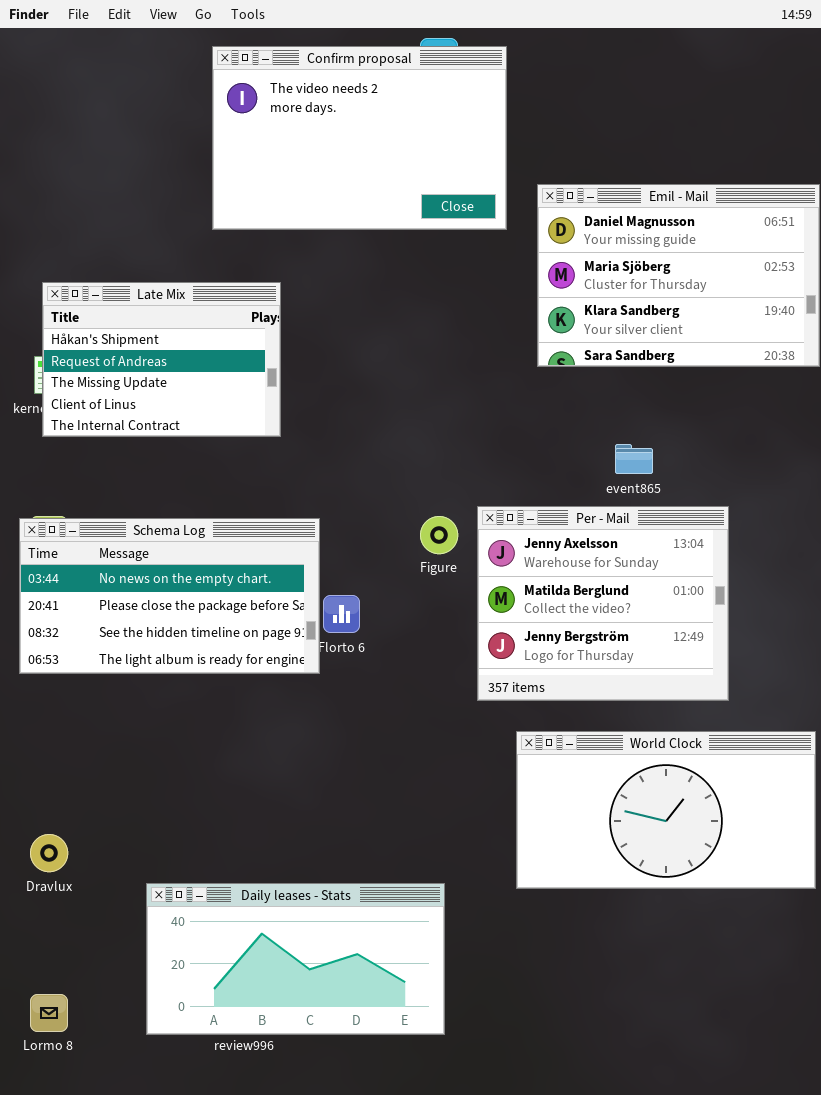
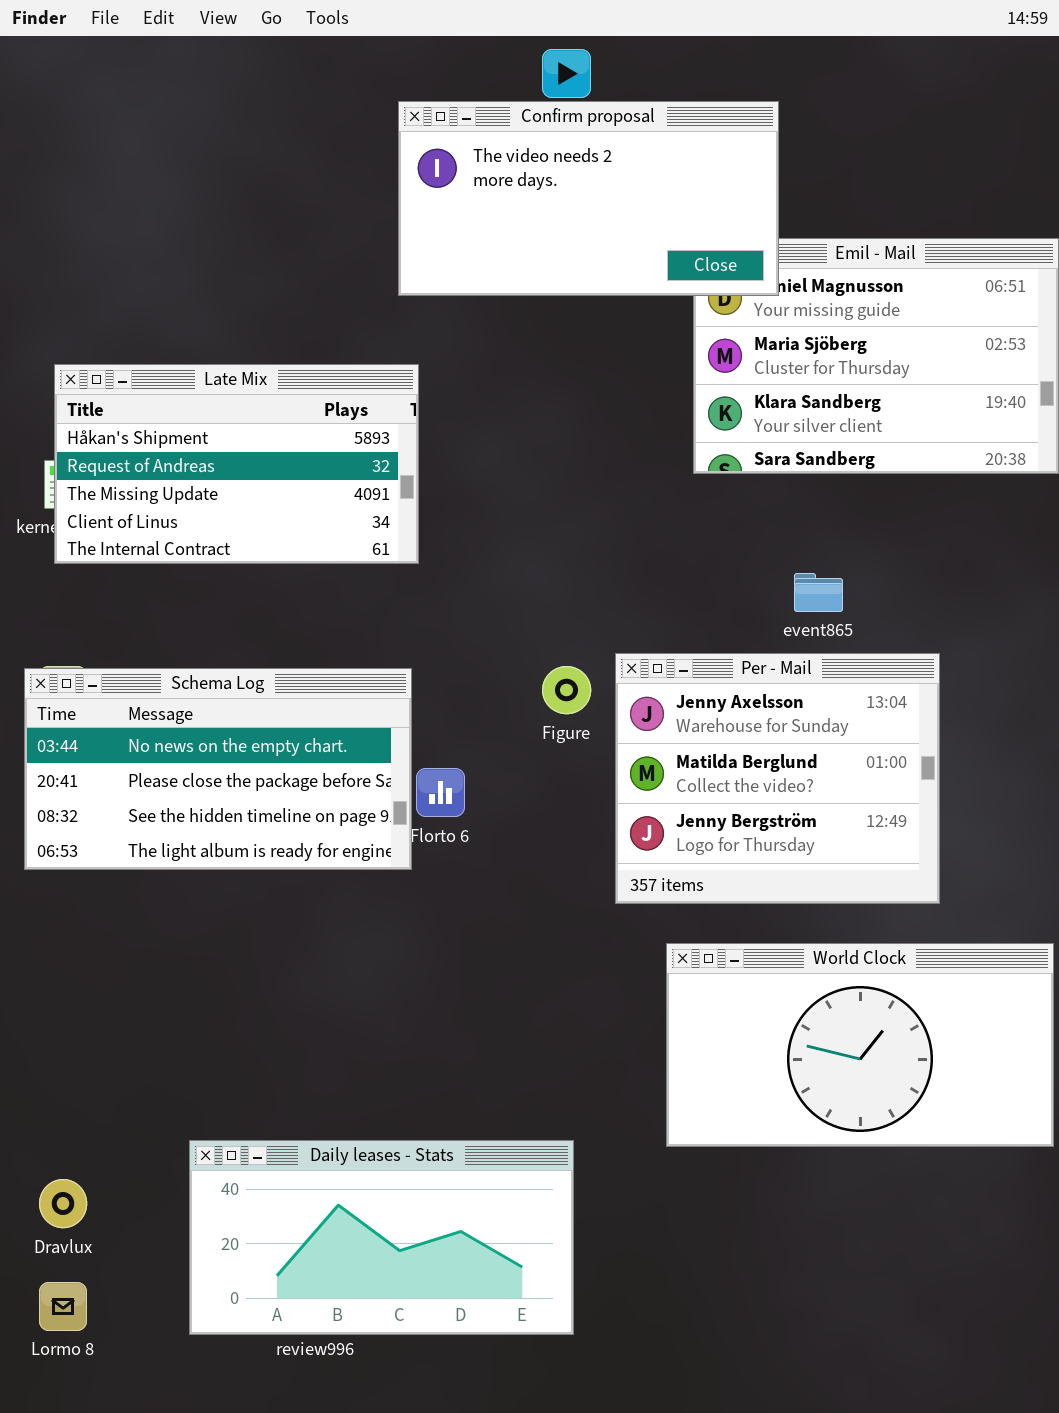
Confirm proposal: [212,46,507,230] -> [398,101,779,296], moved, resized
Late Mix: [42,282,281,437] -> [54,364,419,564], resized
Dravlux: [30,834,68,872] -> [39,1179,87,1228], moved

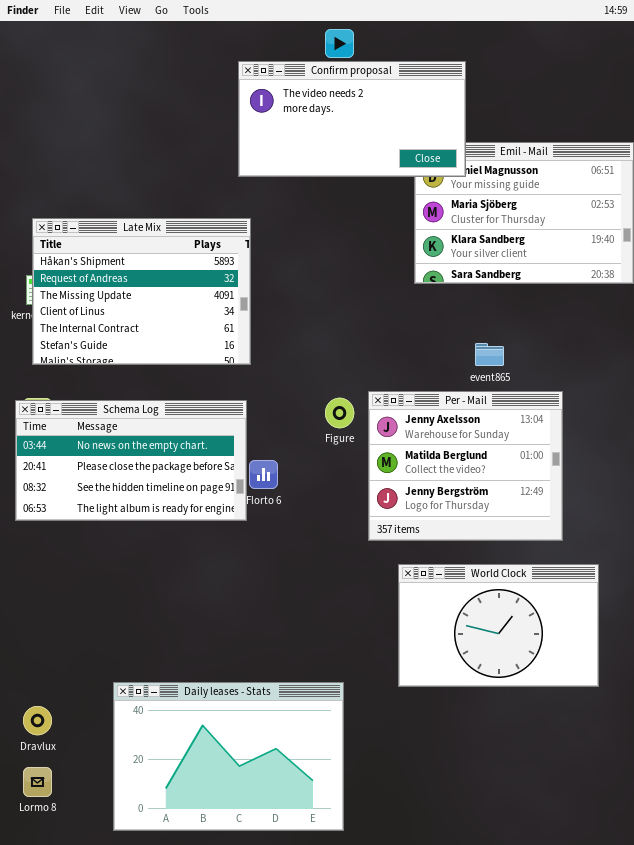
Late Mix: [54,364,419,564] -> [32,218,251,365], resized
World Clock: [666,943,1054,1147] -> [398,564,599,687], resized
Daily leases - Stats: [189,1140,574,1335] -> [113,682,344,831], resized

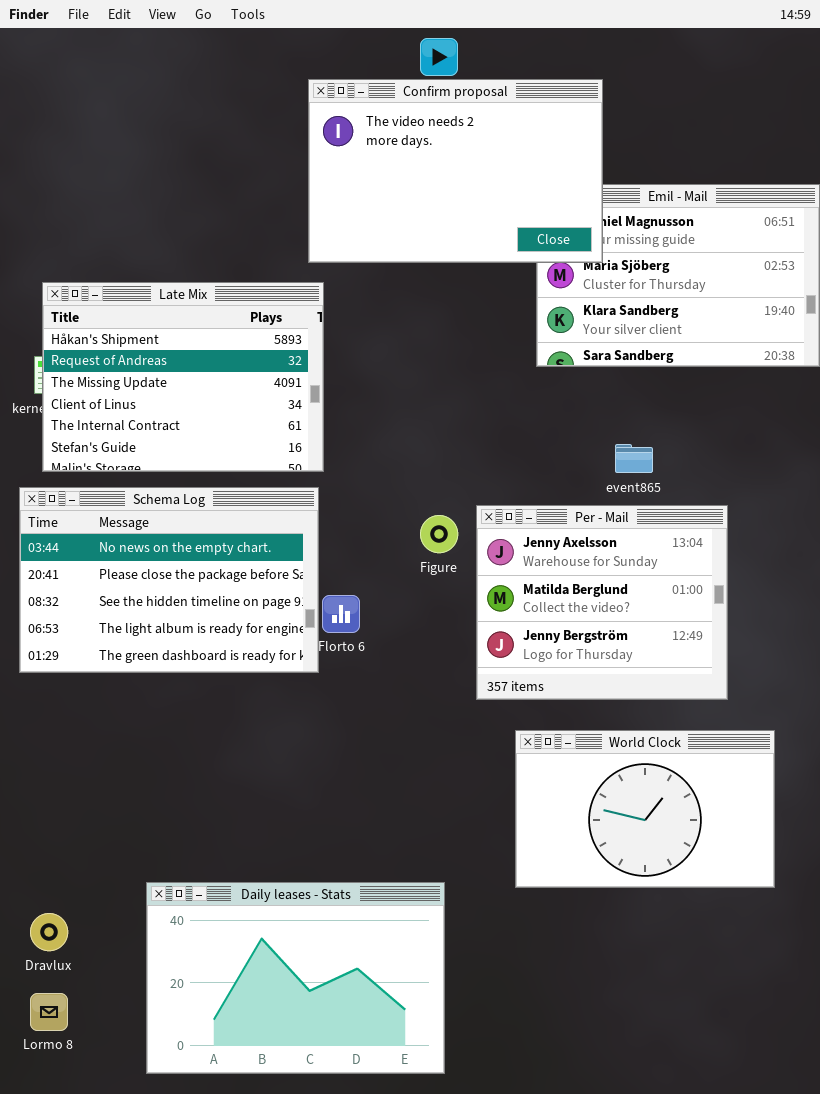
Confirm proposal: [238,61,466,177] -> [308,79,603,263], resized
Schema Log: [15,400,247,521] -> [19,487,319,673], resized

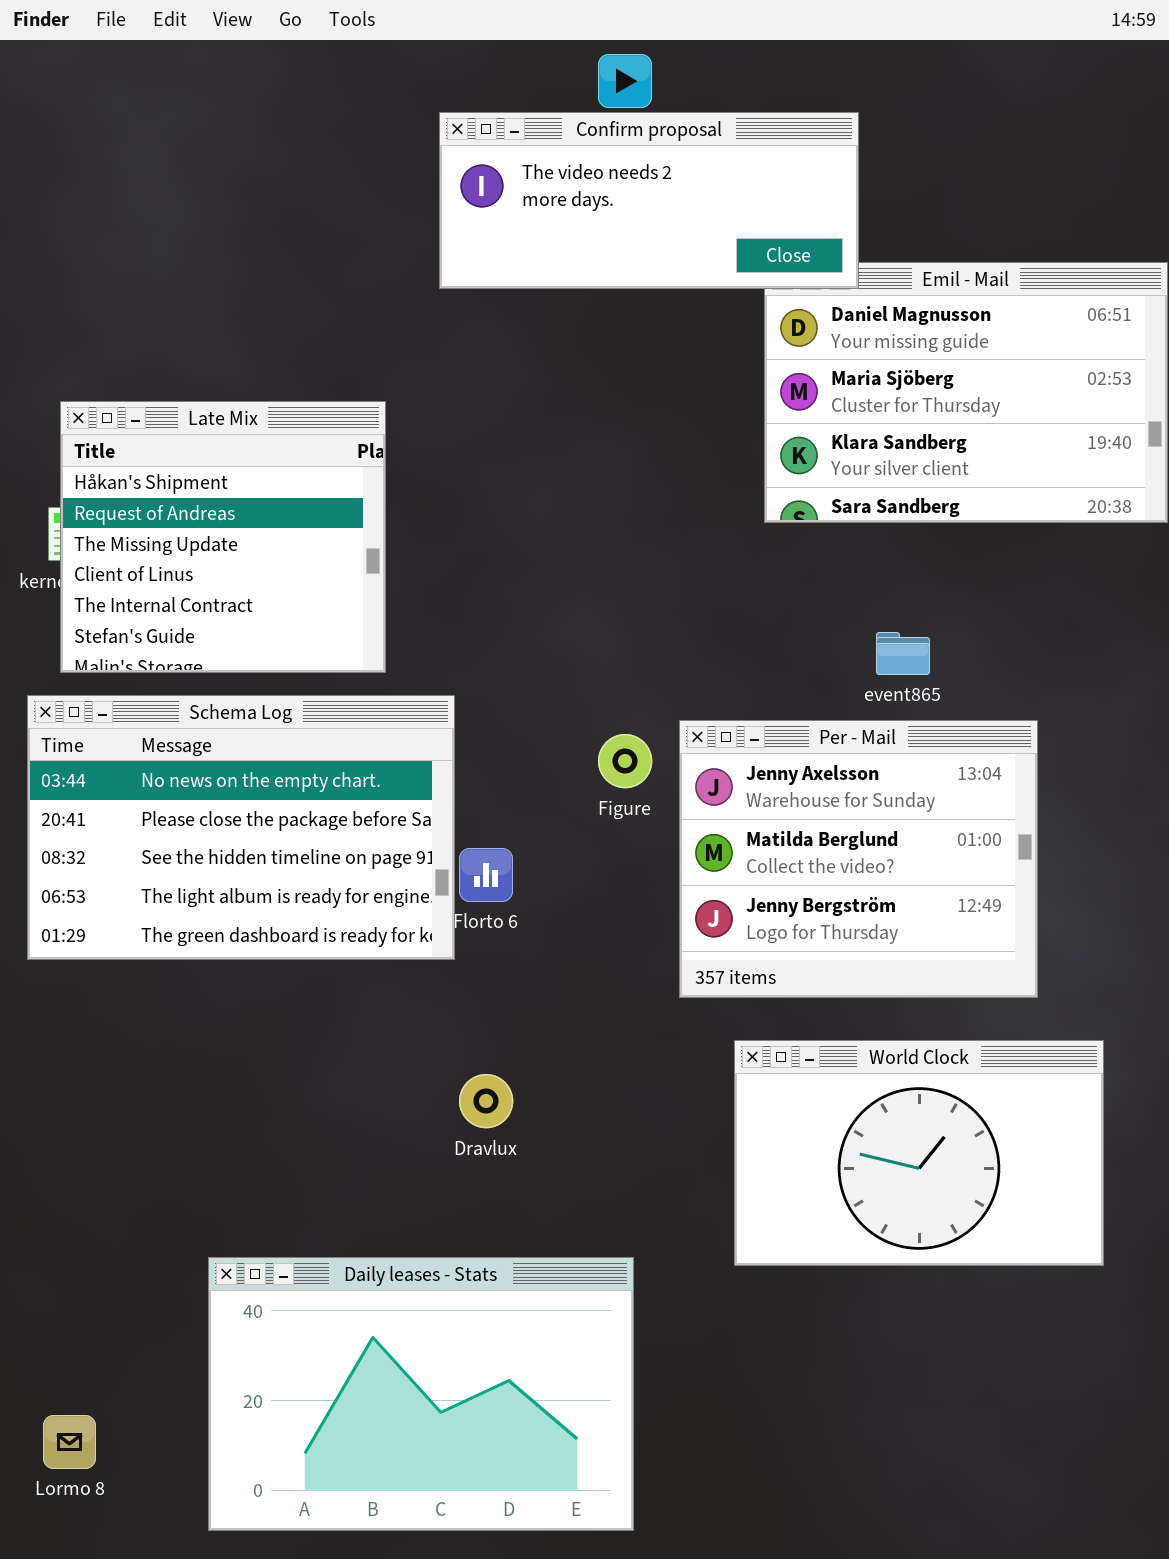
Confirm proposal: [308,79,603,263] -> [439,112,859,289], resized
Late Mix: [42,282,324,472] -> [60,401,386,673], resized
Dravlux: [30,913,68,951] -> [459,1074,513,1128], moved

